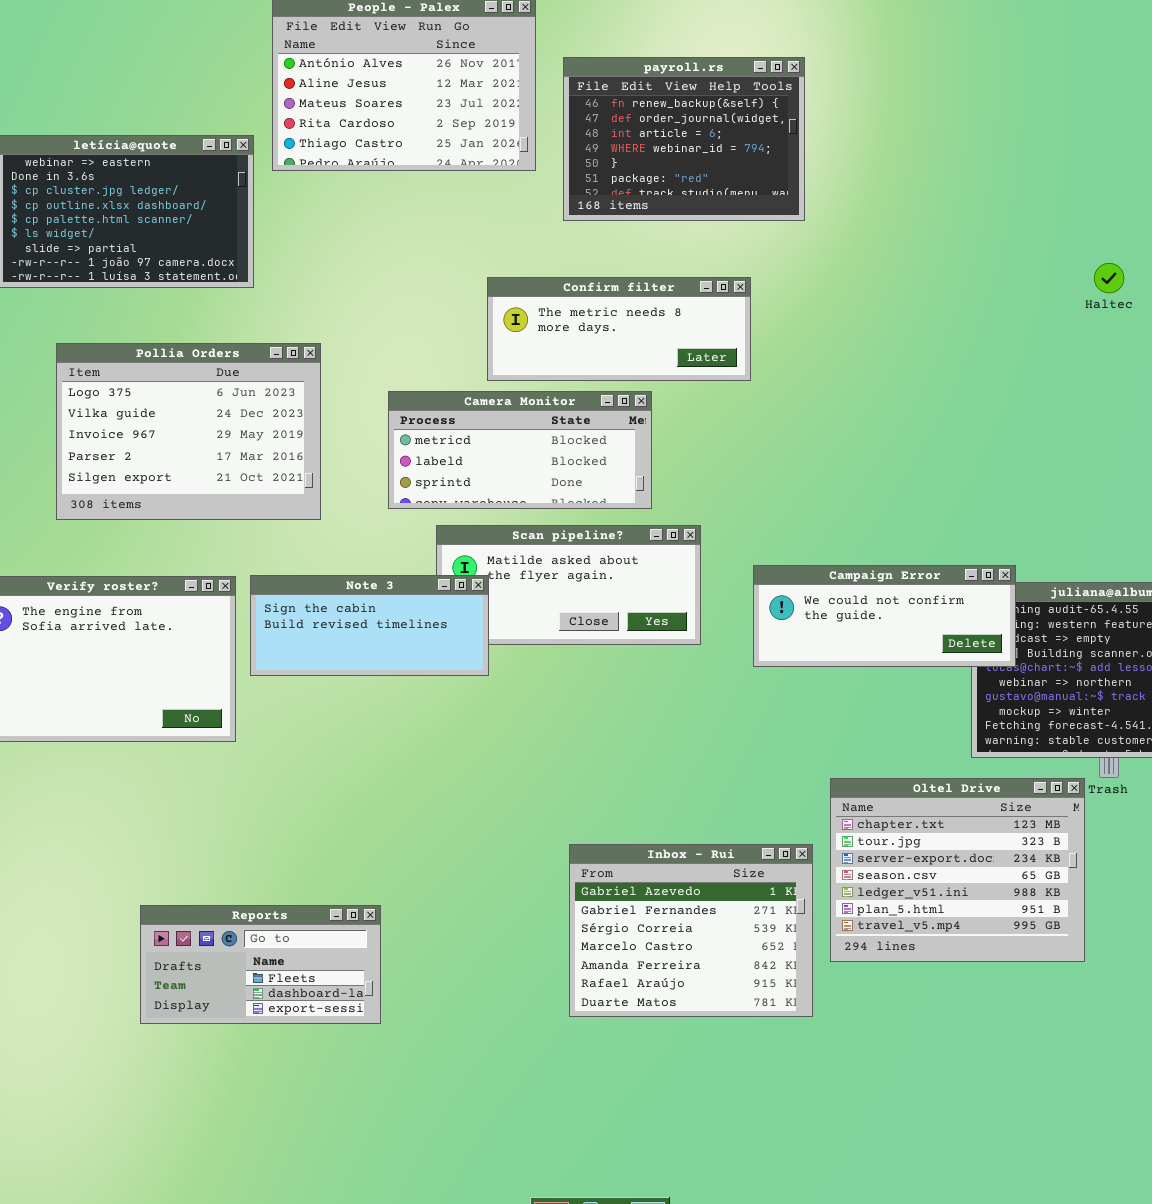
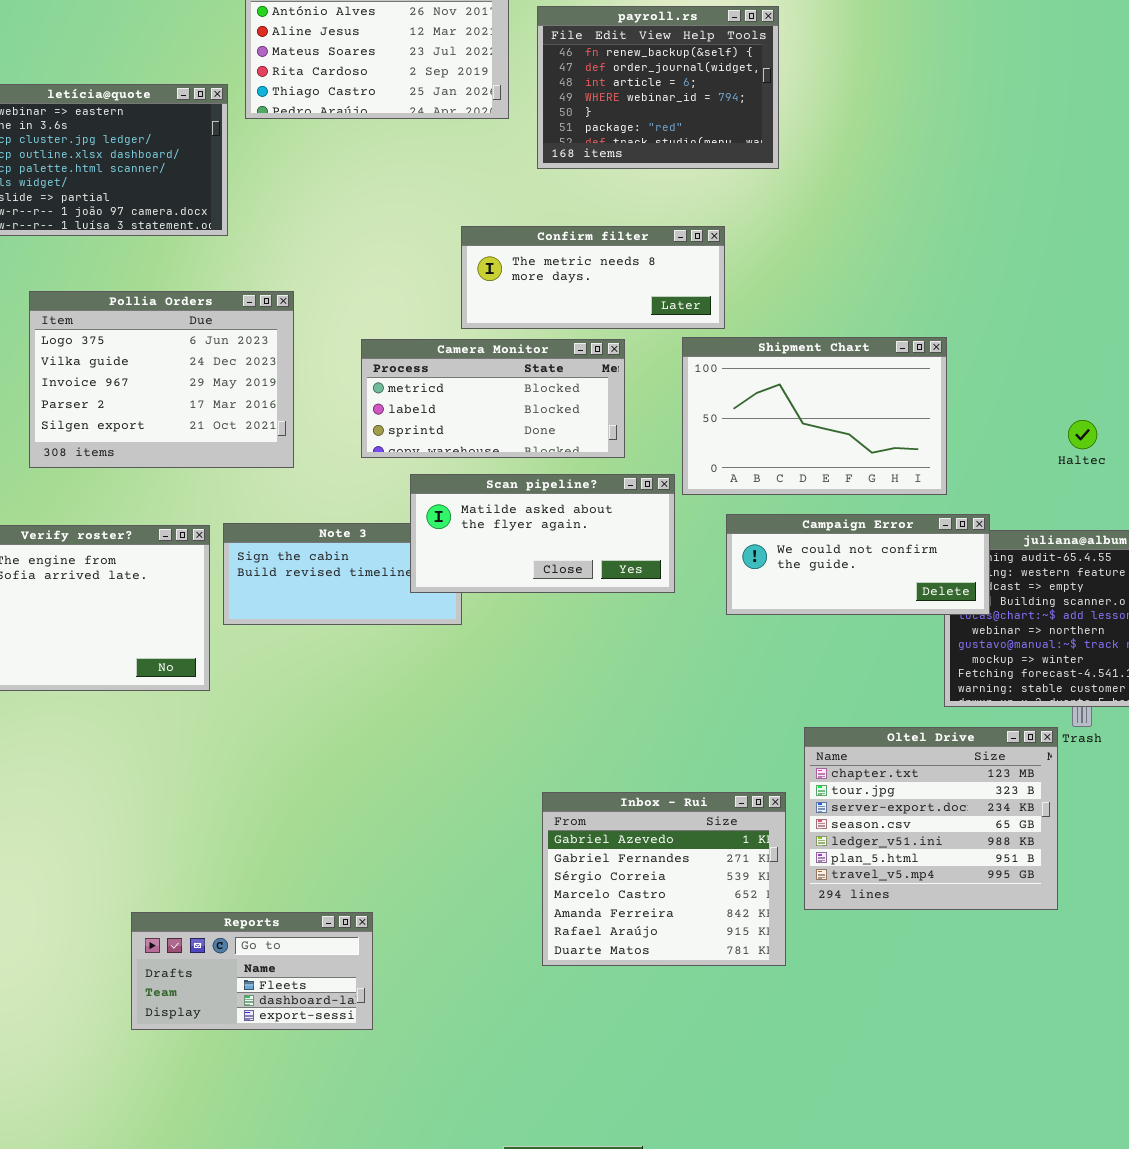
Haltec: [1094,263,1124,293] -> [1068,420,1097,449], moved
Shipment Chart: none -> [682,337,947,495], opened
Scan pipeline?: [436,525,701,645] -> [410,474,675,593], raised
Reports: [140,905,381,1024] -> [131,912,373,1030], moved

